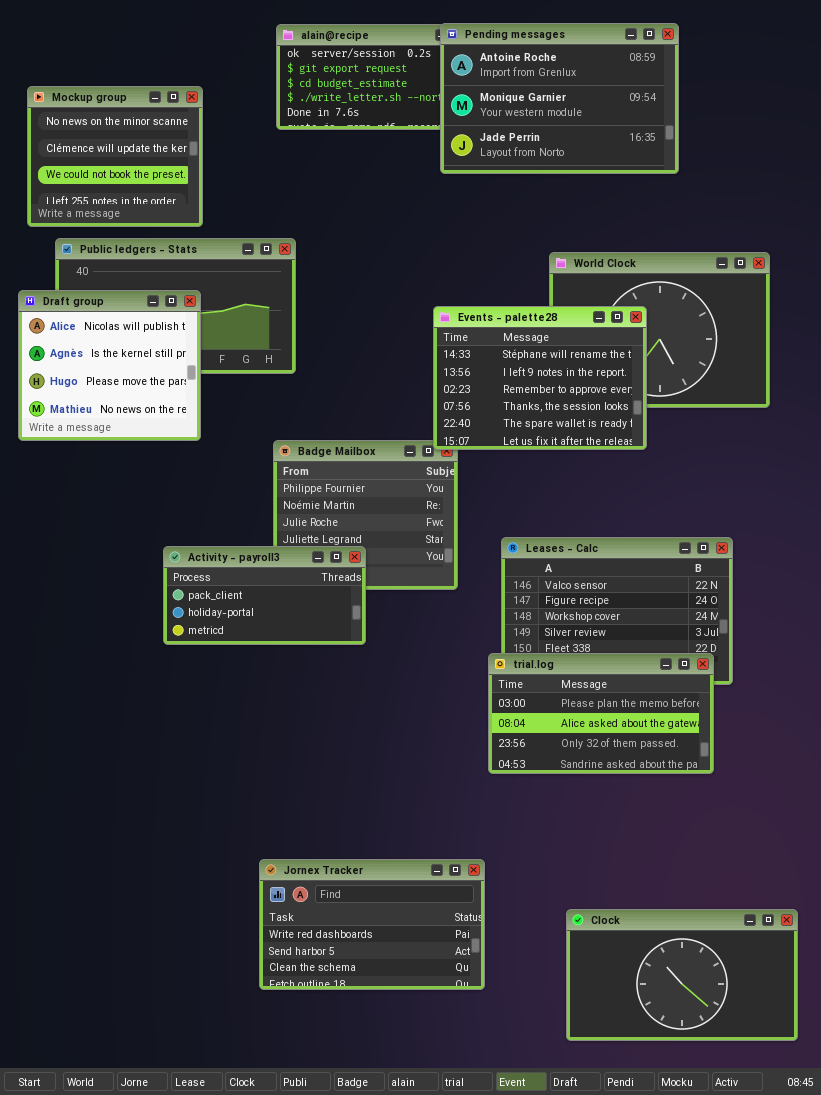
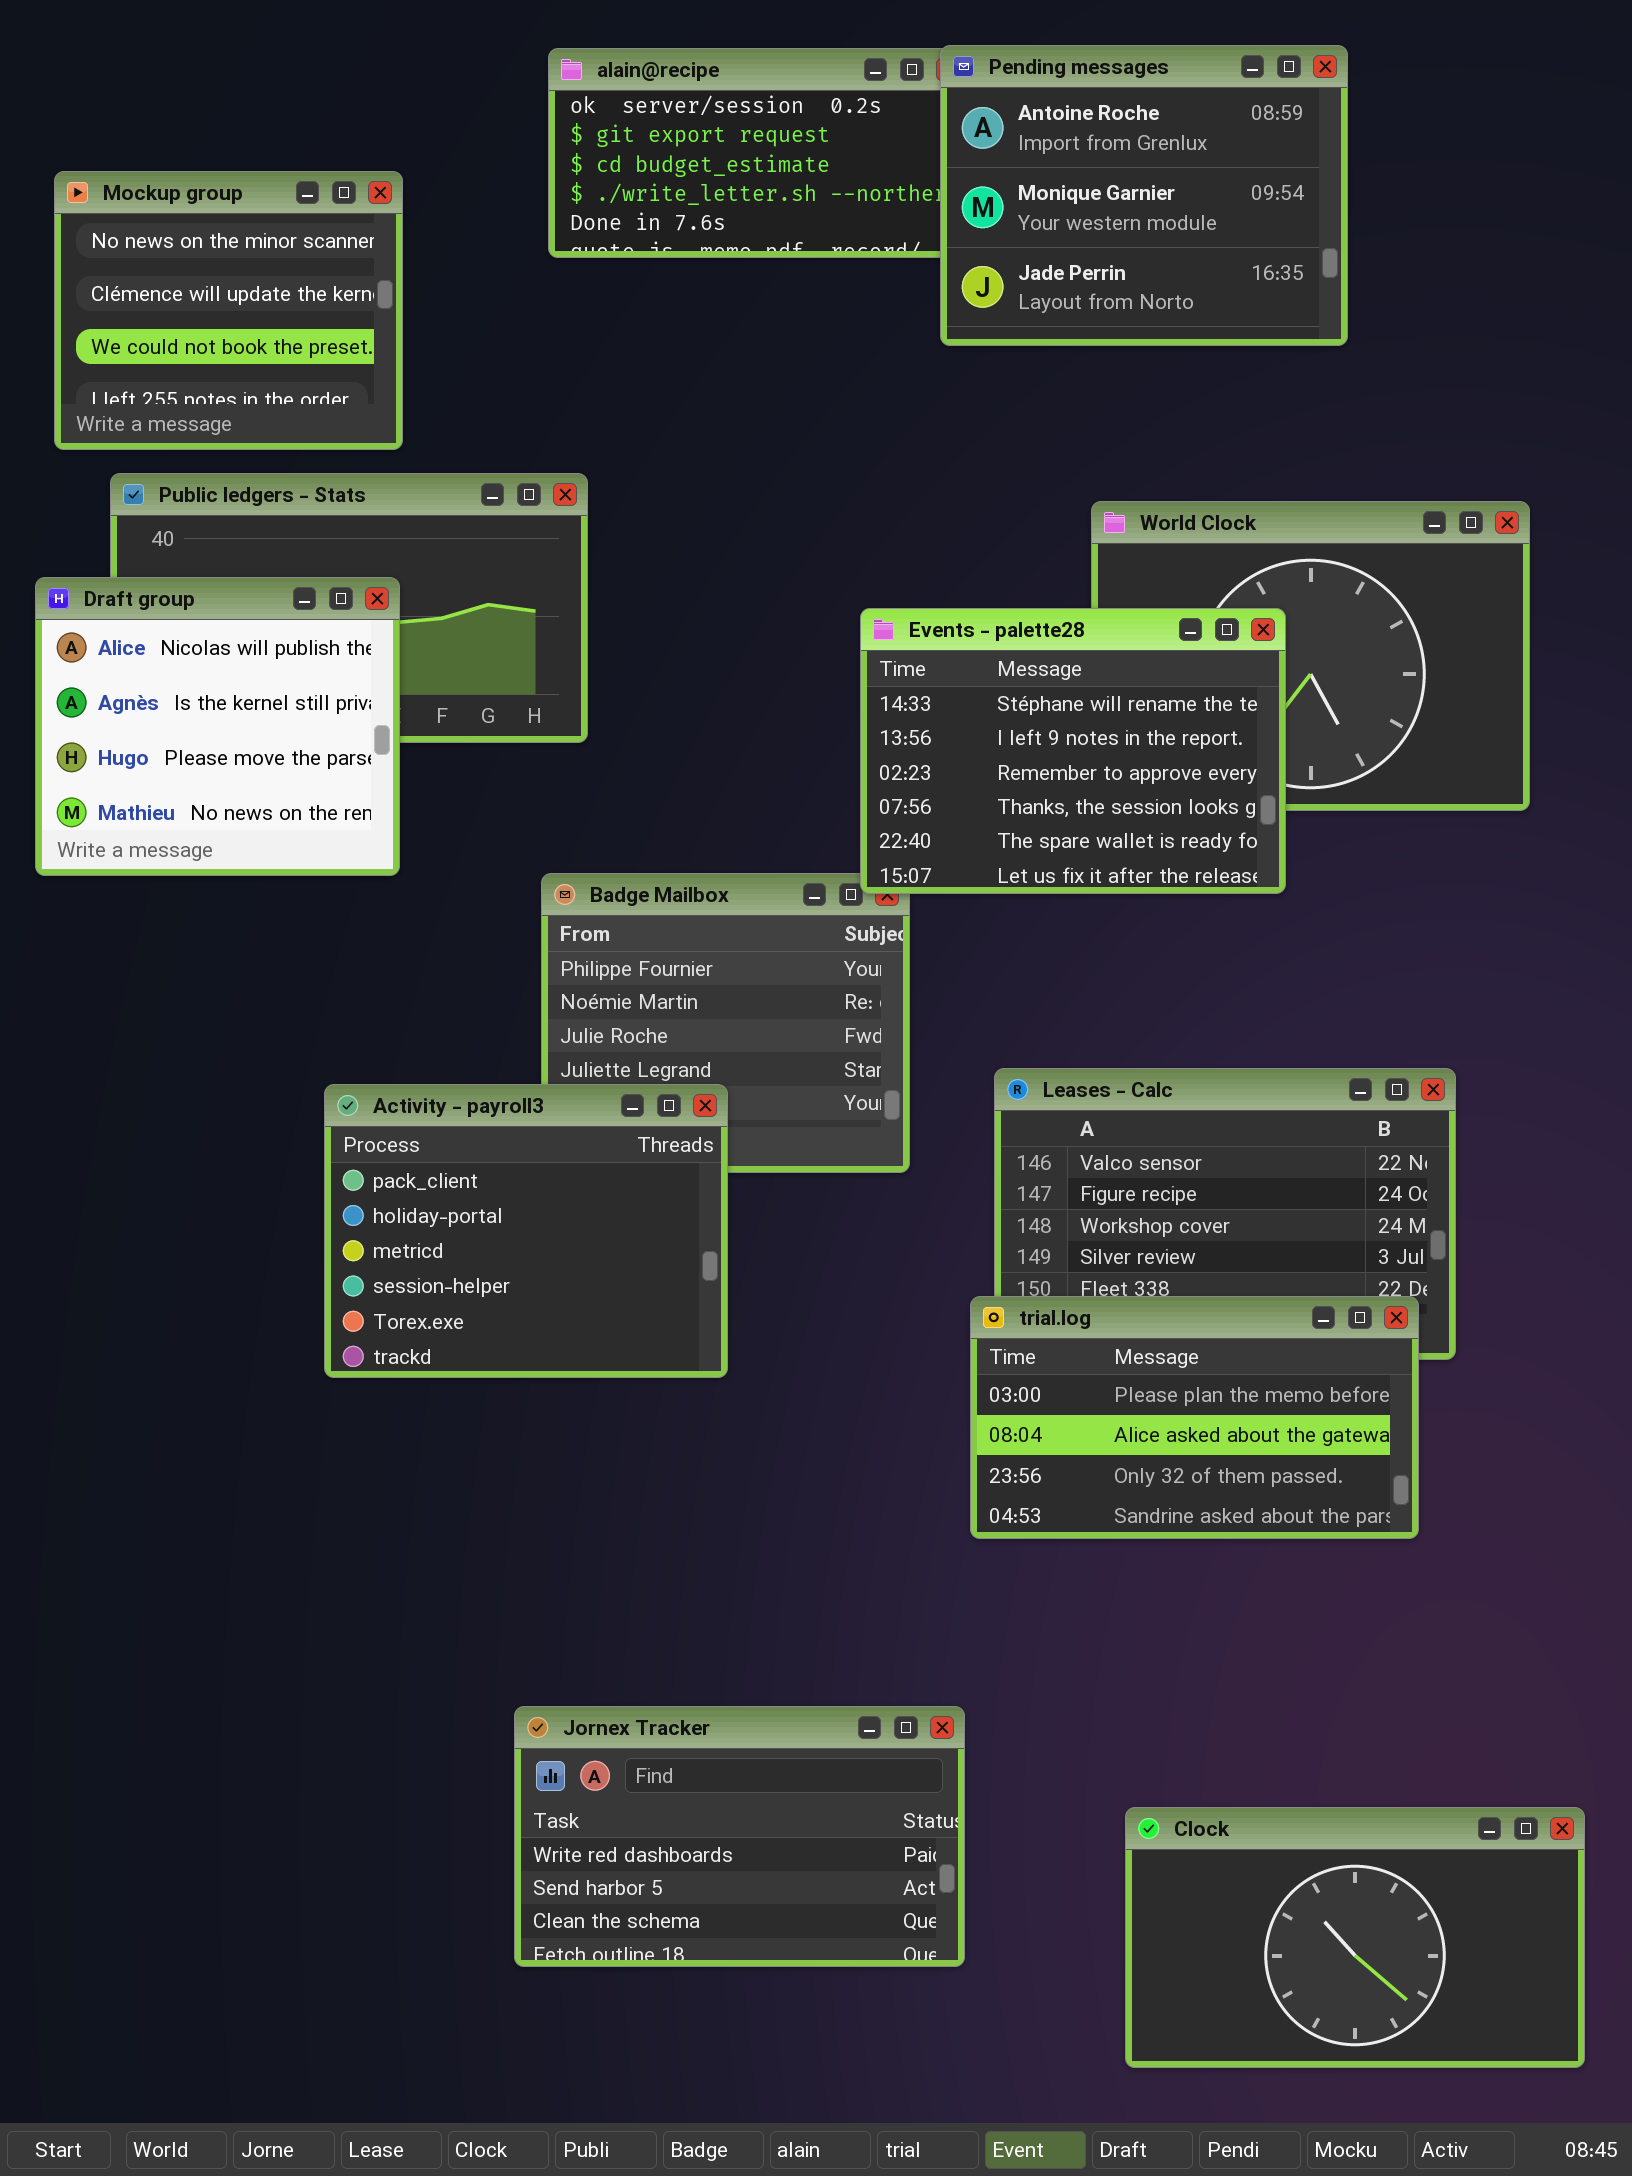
Pending messages: [440,23,679,174] -> [940,45,1348,346], resized
Activity - payroll3: [163,546,366,645] -> [324,1084,728,1378], resized

